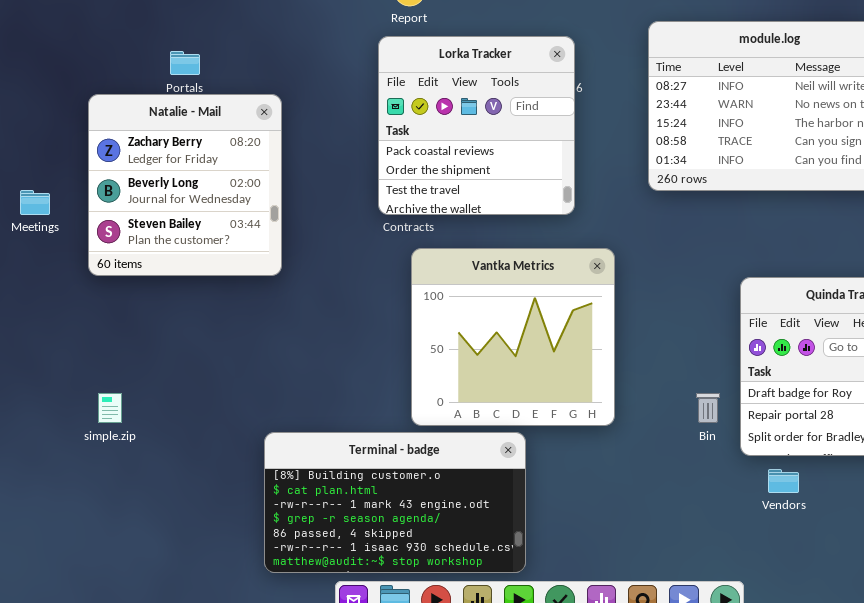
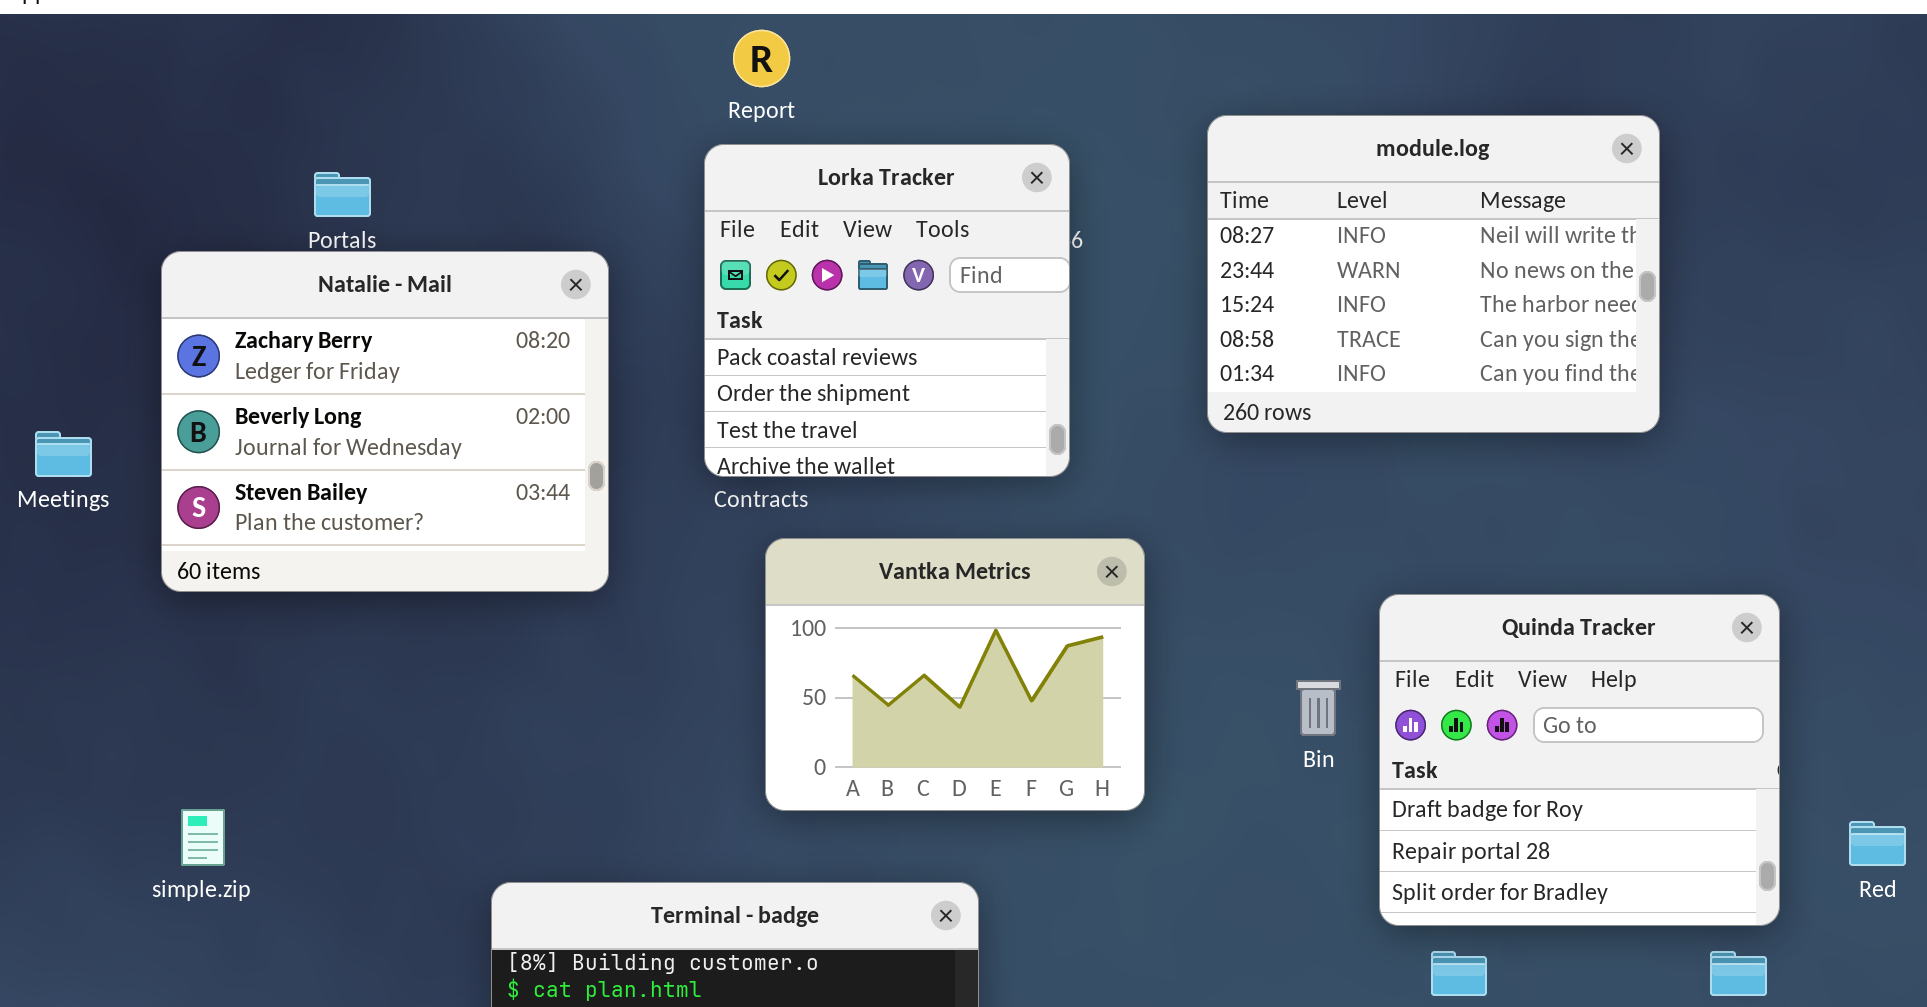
Natalie - Mail: [88,94,282,276] -> [161,251,609,592], resized
Vantka Metrics: [411,248,615,426] -> [765,538,1145,811], resized
Bin: [696,393,720,423] -> [1296,680,1341,736], moved

